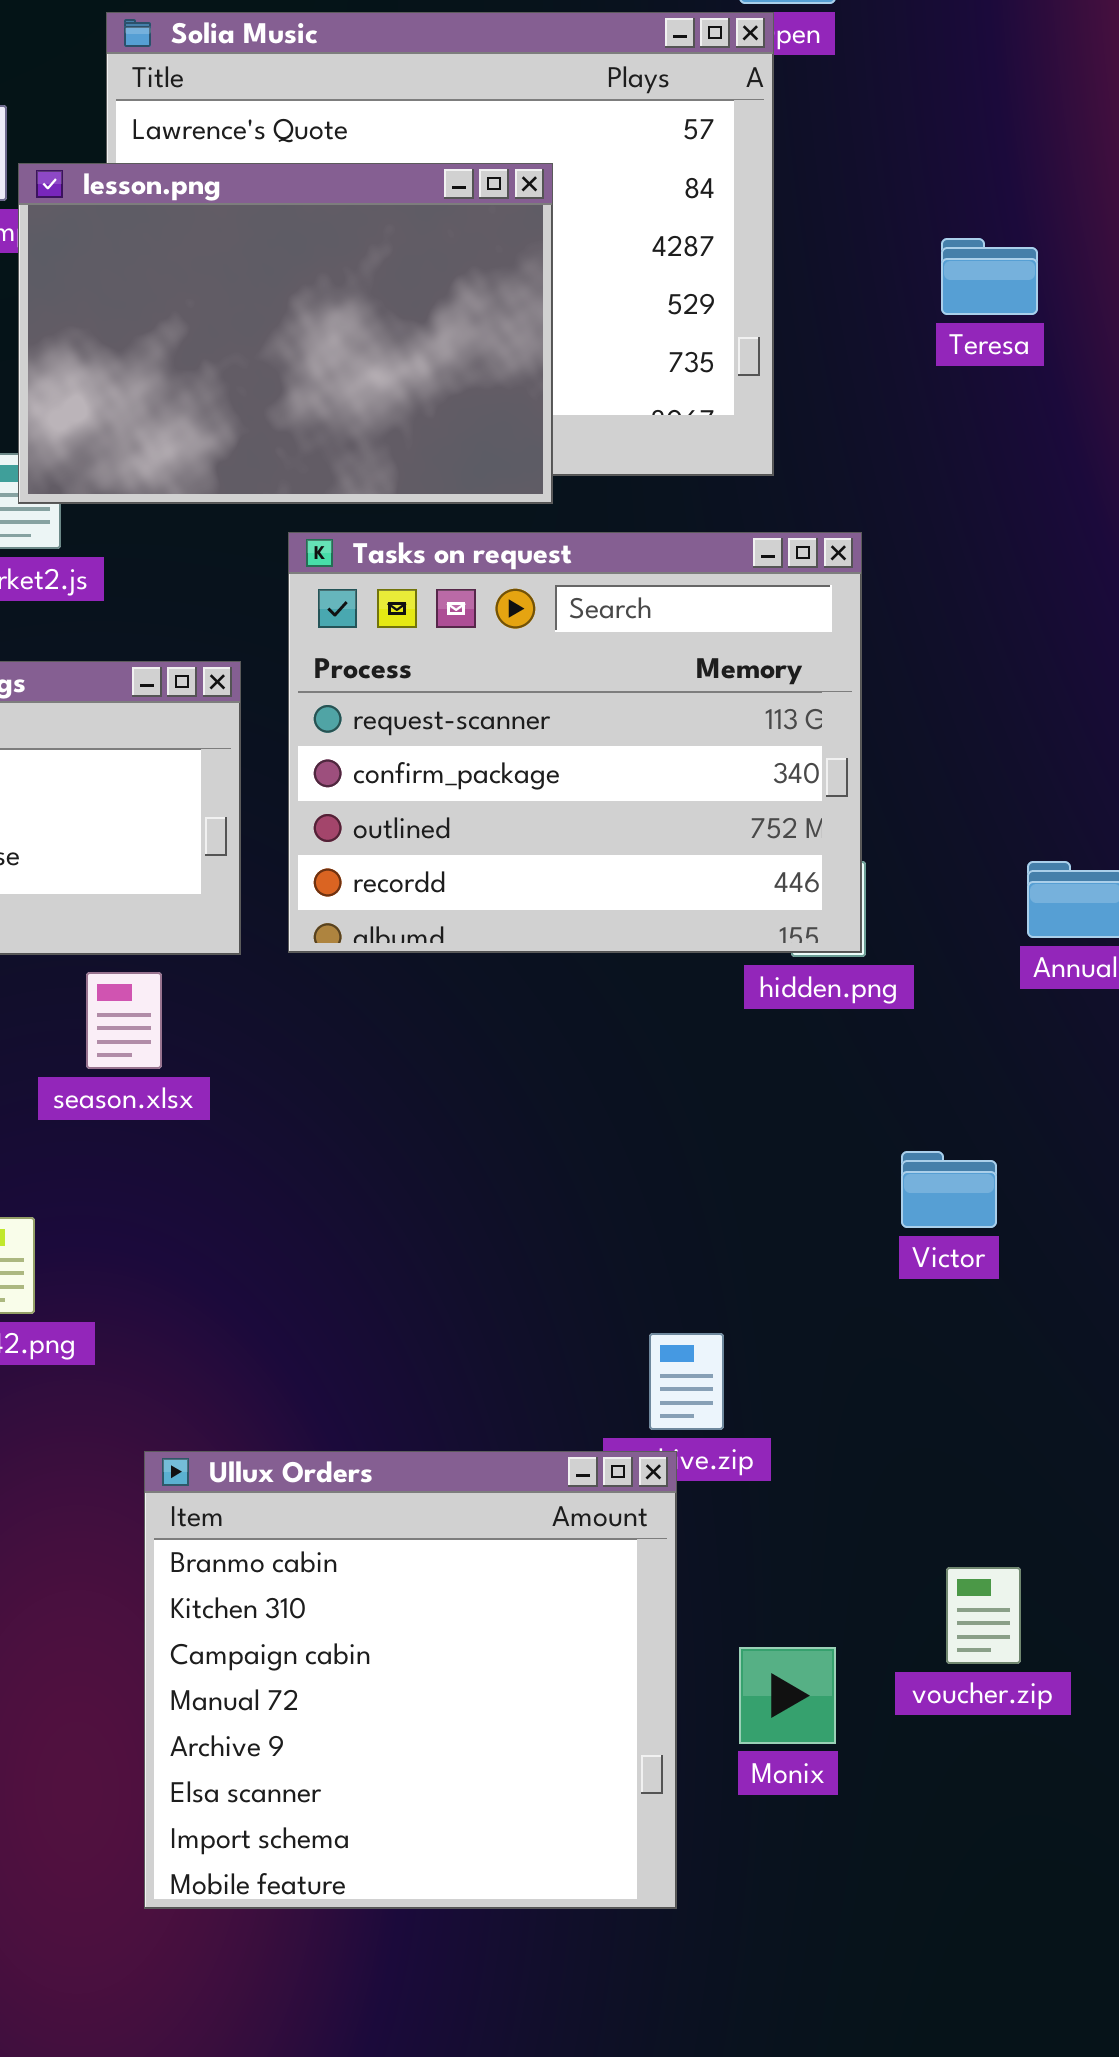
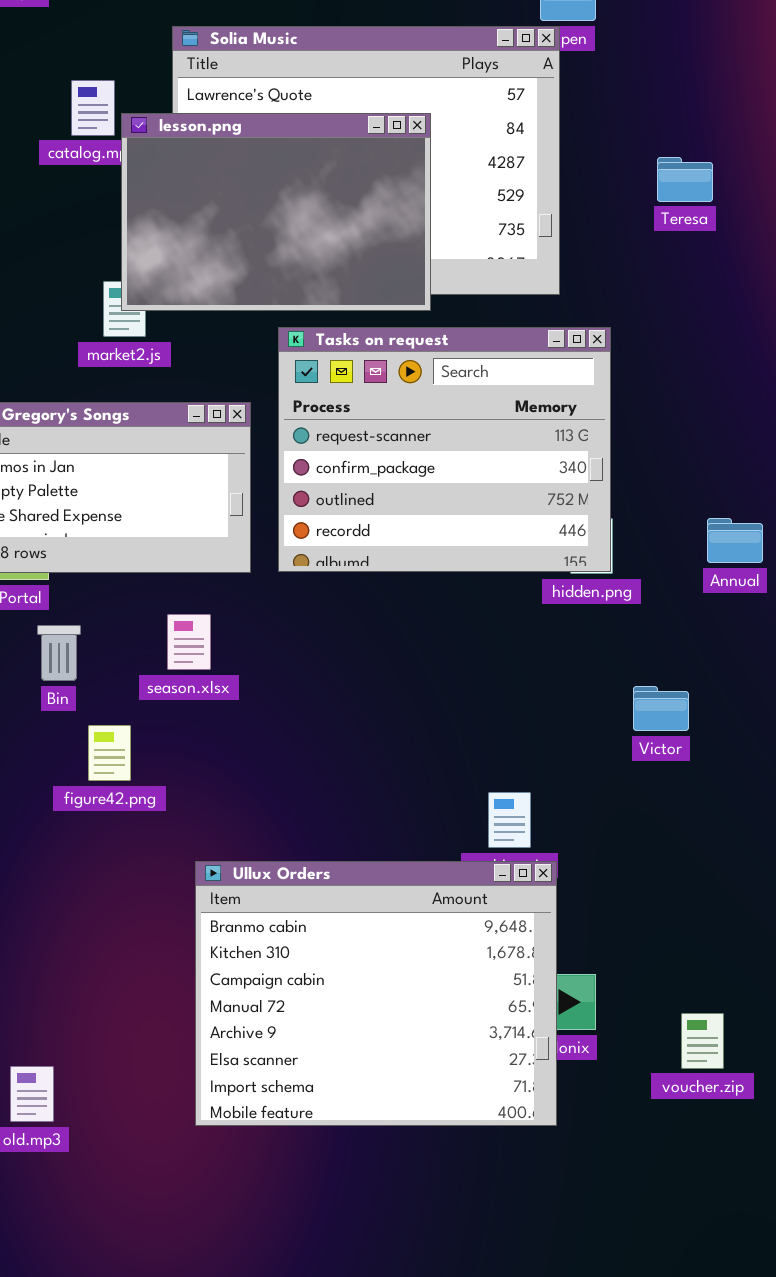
season.xlsx: [86,972,162,1069] -> [167,614,211,670], moved
Ullux Orders: [144,1451,677,1909] -> [195,861,557,1126], resized
voucher.zip: [946,1567,1021,1664] -> [681,1013,724,1069], moved

